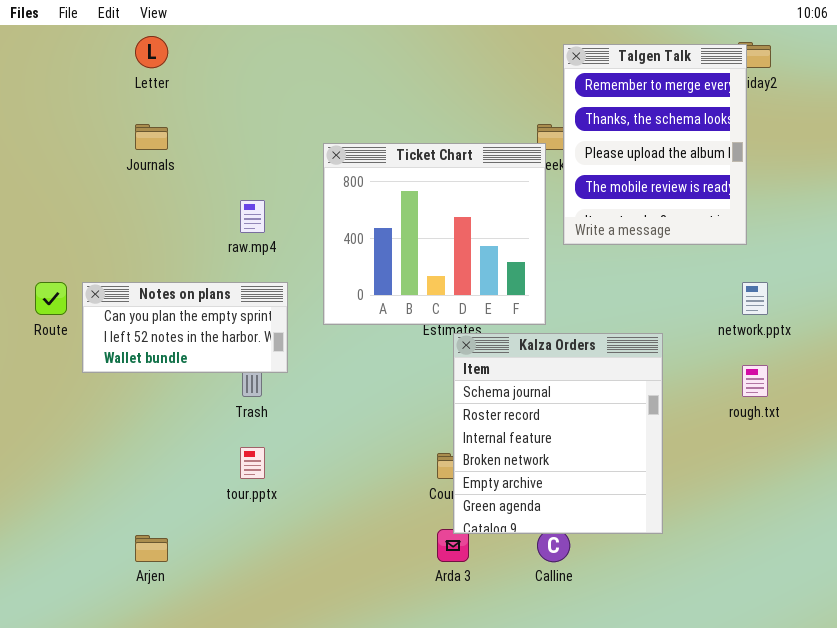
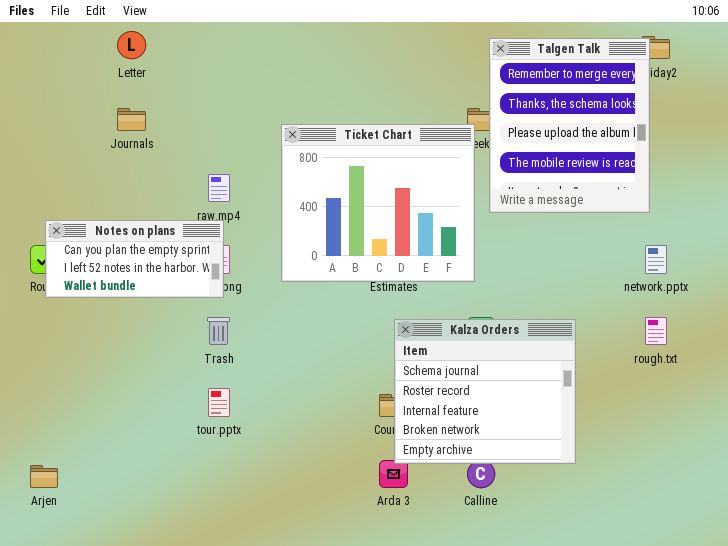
Notes on plans: [82,282,288,373] -> [45,220,224,298], moved
Kalza Orders: [453,333,663,534] -> [394,319,576,464], resized
Arjen: [135,535,168,562] -> [30,465,58,488], moved

